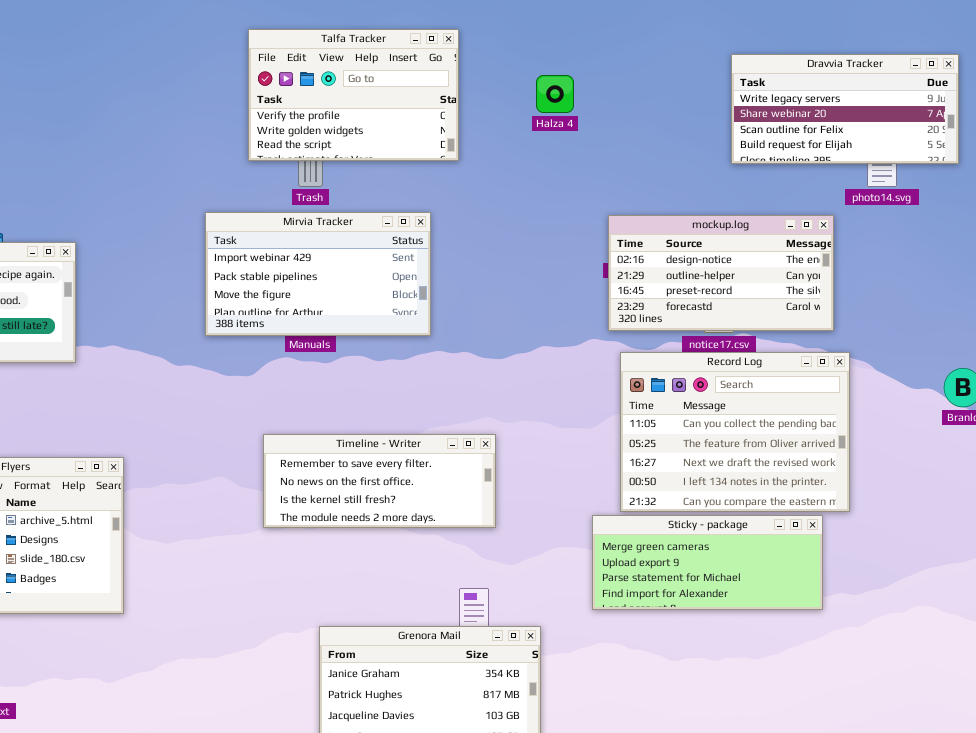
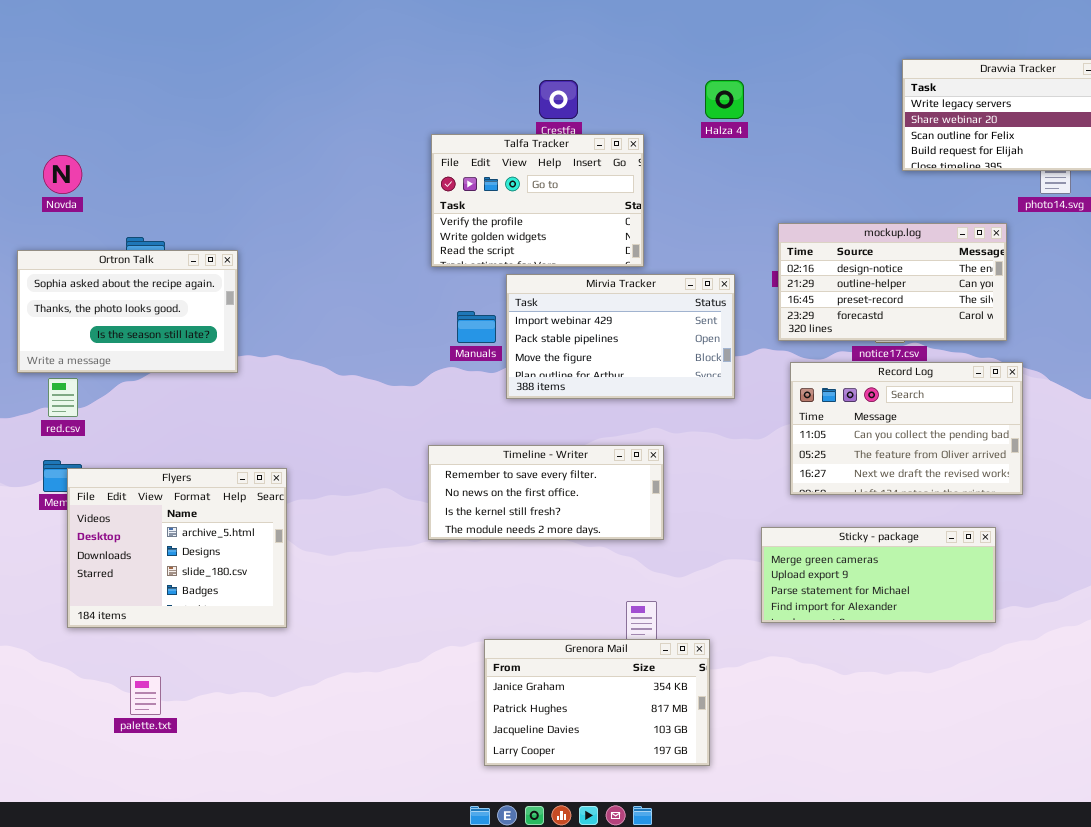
Talfa Tracker: [248,29,459,161] -> [431,134,644,267], moved
Mirvia Tracker: [205,212,431,336] -> [506,274,735,399], moved
Record Log: [620,352,850,512] -> [790,362,1023,495], resized

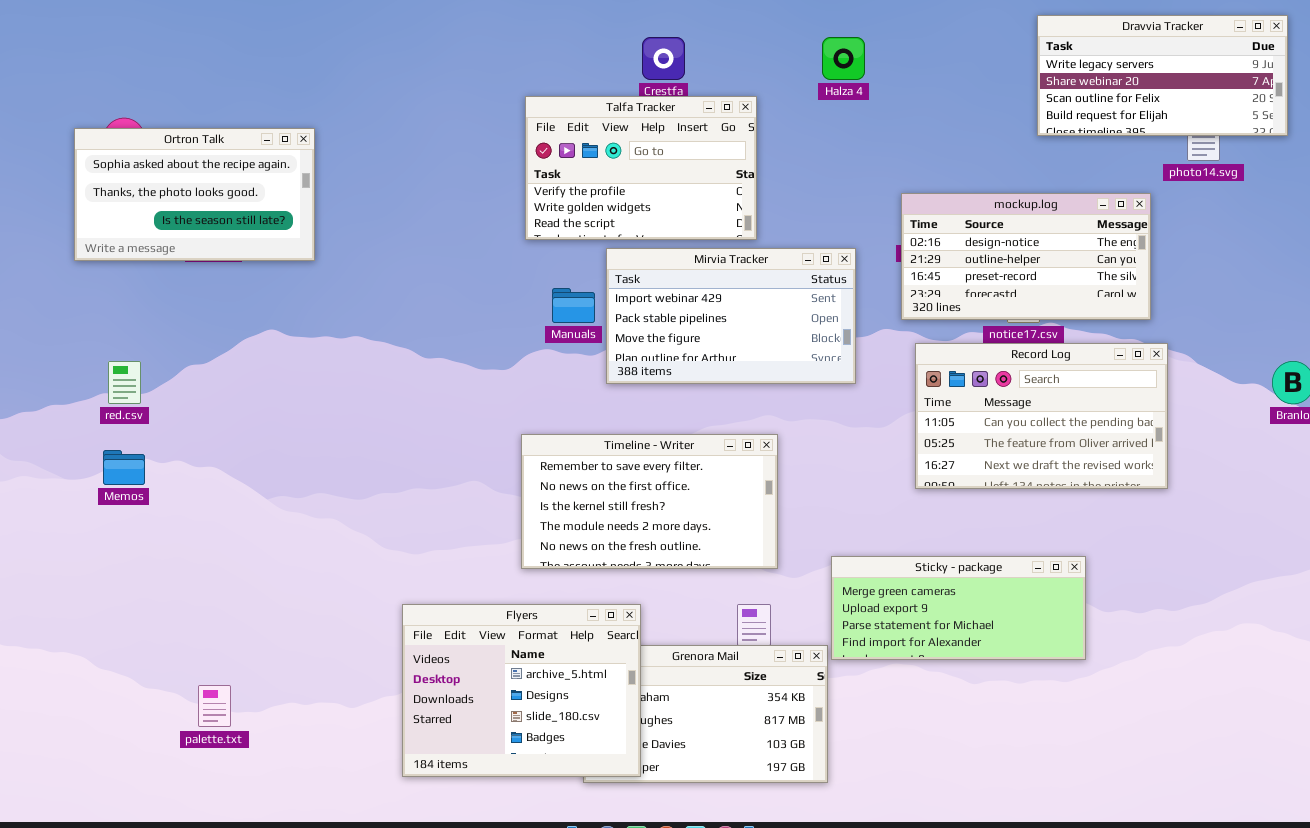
Ortron Talk: [17,250,238,373] -> [74,128,315,261], moved
Timeline - Writer: [428,445,664,540] -> [521,434,778,569], resized
Flyers: [67,468,287,628] -> [402,604,641,777], moved
Sticky - package: [761,527,996,623] -> [831,556,1086,660], moved

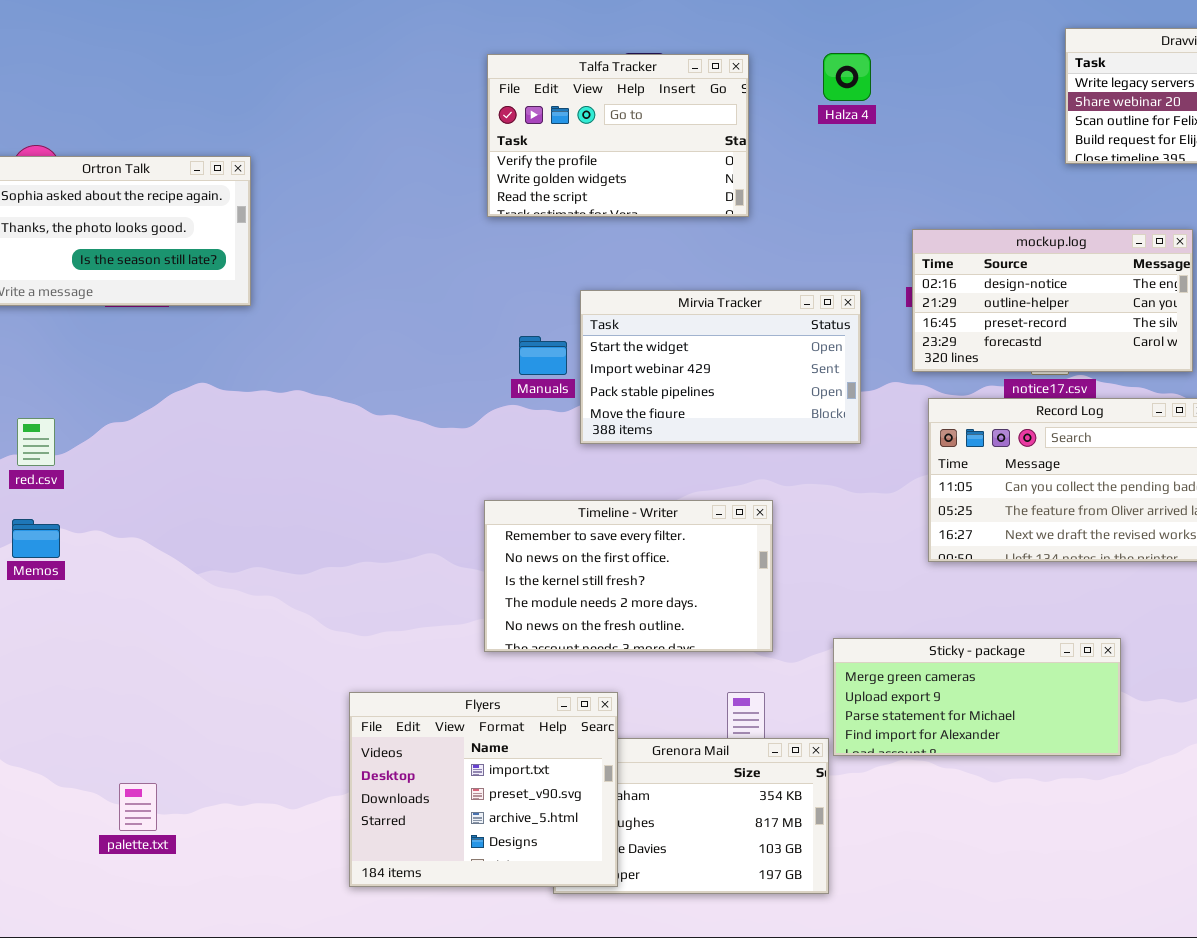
Talfa Tracker: [525,96,757,240] -> [487,54,749,217], moved
Mirvia Tracker: [606,248,856,384] -> [580,290,861,444], scrolled up 1 row
Flyers: [402,604,641,777] -> [349,692,618,887], scrolled up 2 rows

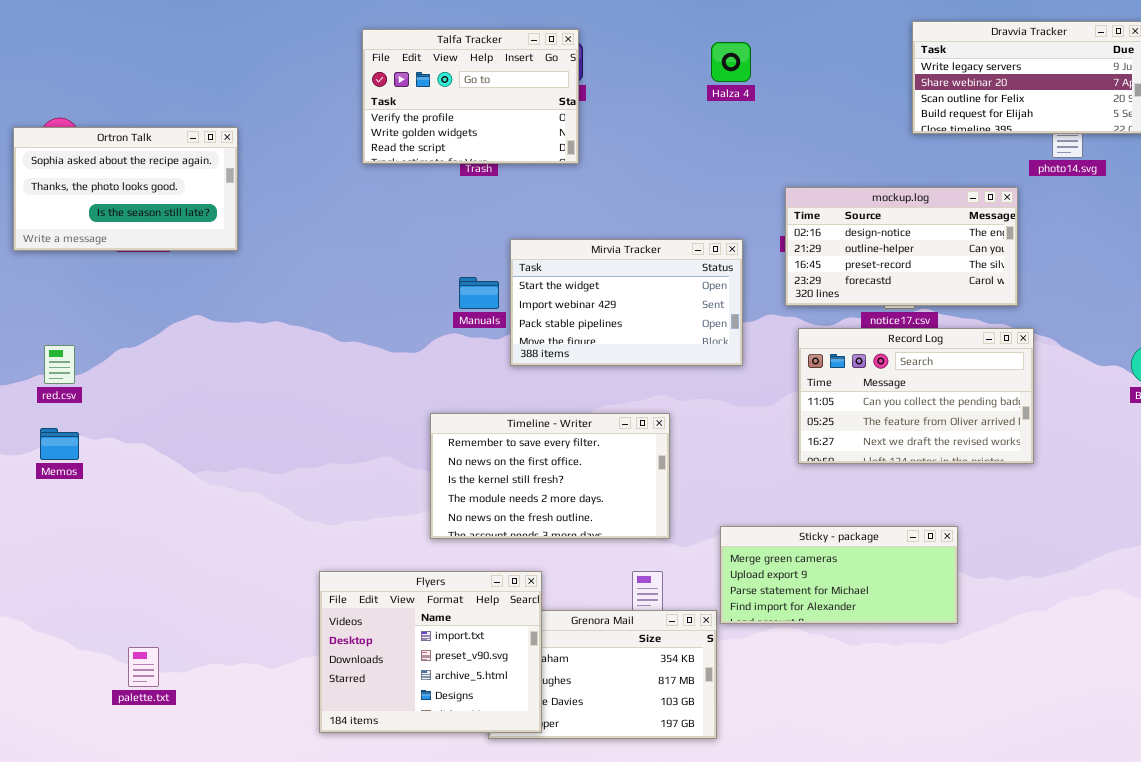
Talfa Tracker: [487,54,749,217] -> [362,29,579,164], moved

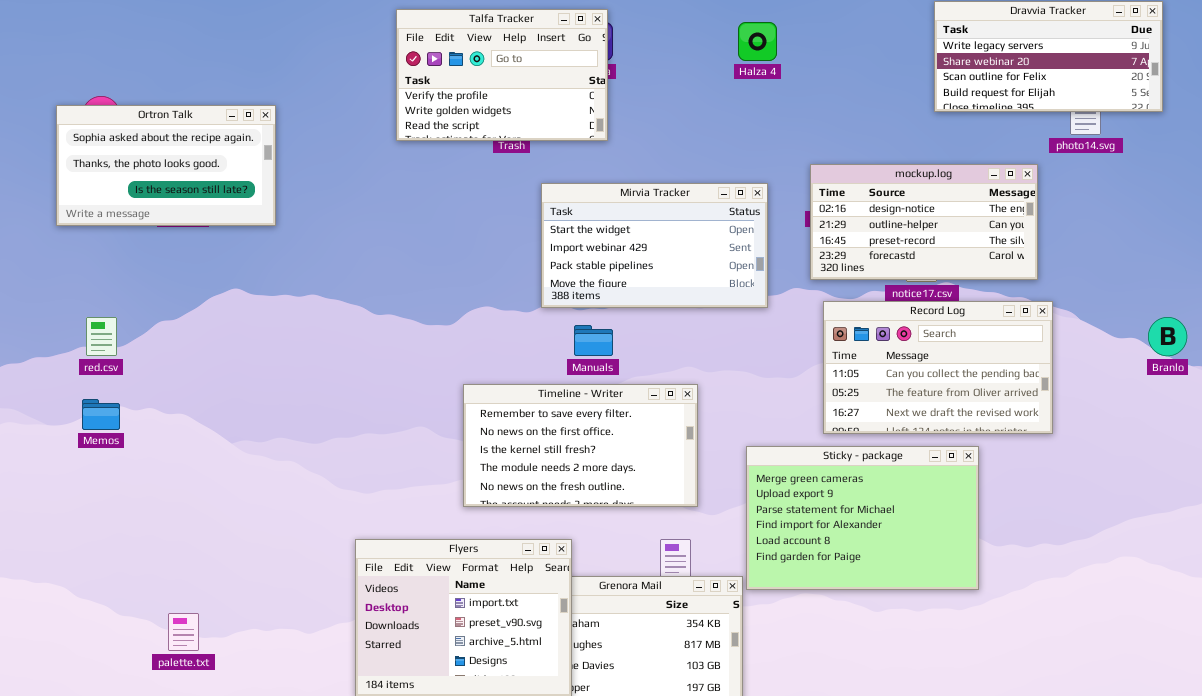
Mirvia Tracker: [510,239,743,366] -> [541,183,768,308], moved
Manuals: [459,277,499,309] -> [574,325,613,356], moved
Sticky - package: [720,526,958,624] -> [746,446,979,590], resized

